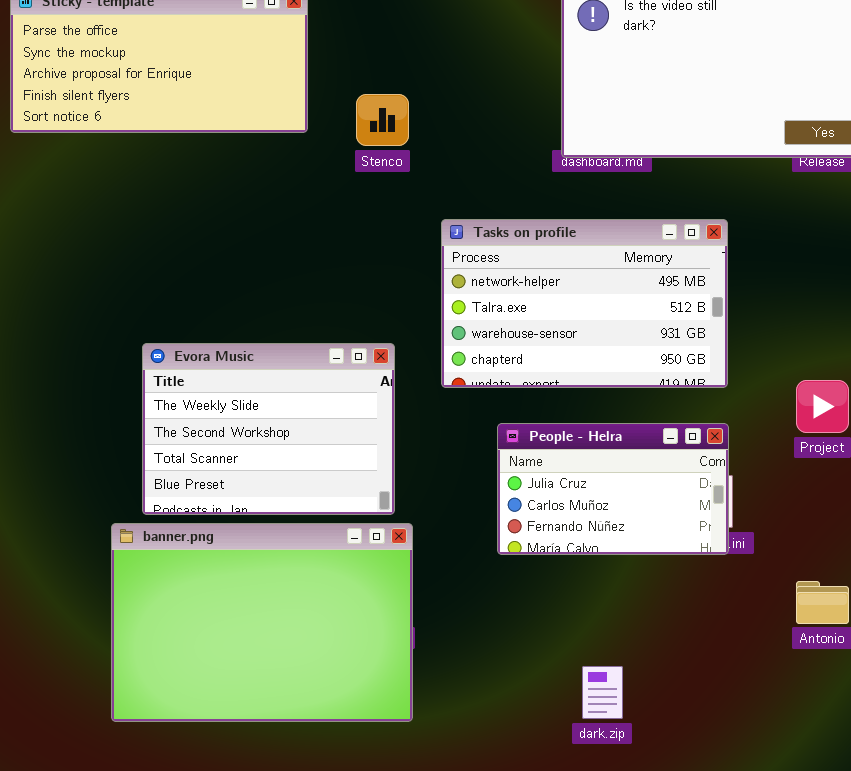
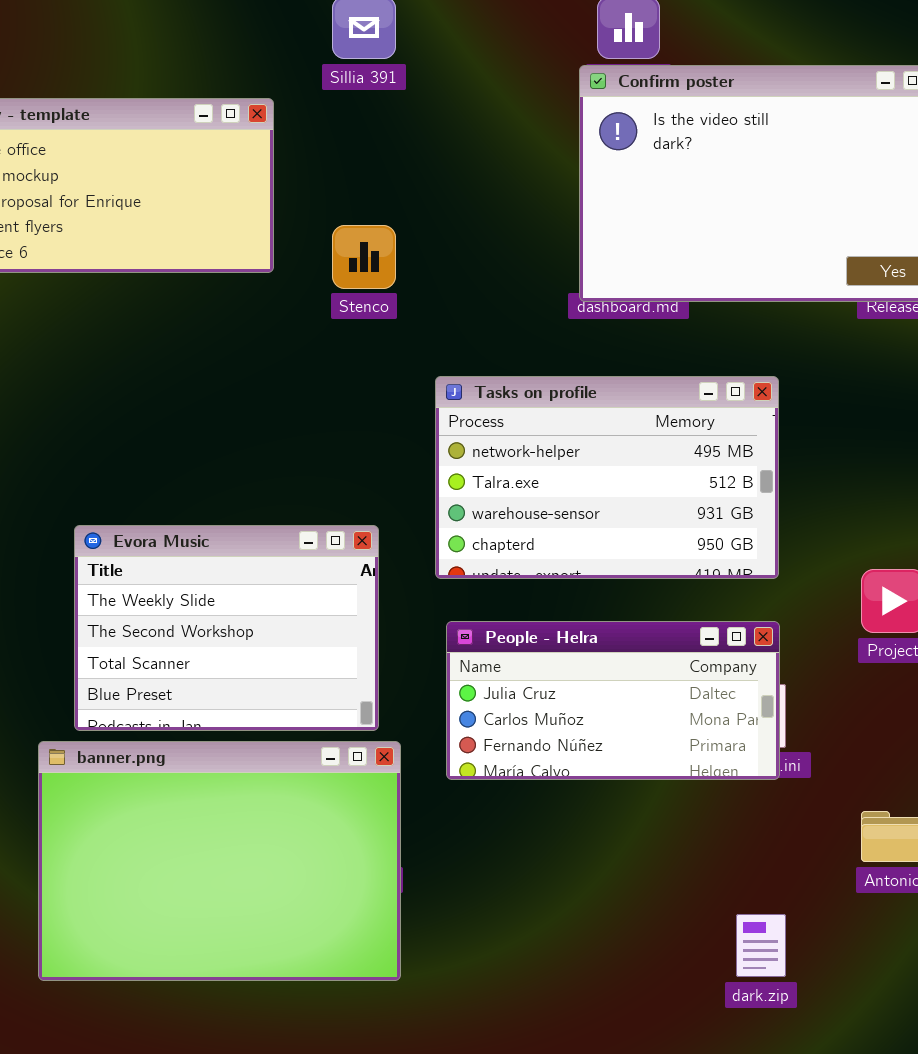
People - Helra: [497,423,729,555] -> [446,621,780,780], resized
dark.zip: [582,666,623,719] -> [736,914,786,977], moved

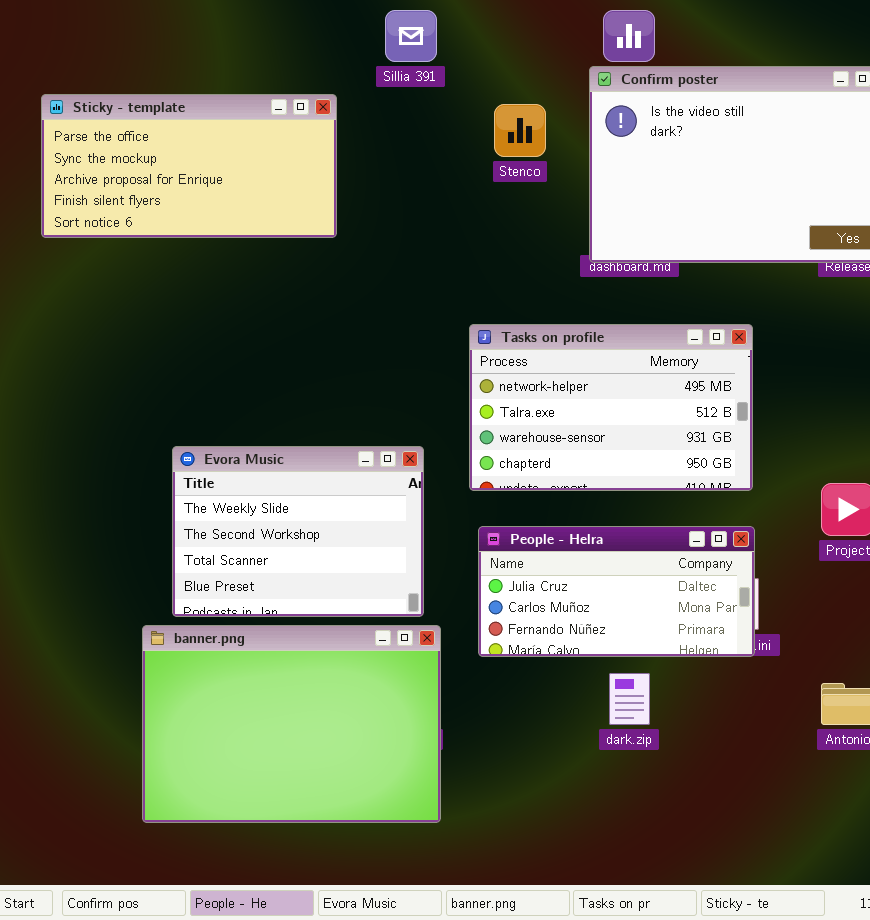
Stenco: [332,225,396,289] -> [494,104,546,157], moved
dark.zip: [736,914,786,977] -> [609,673,650,725], moved

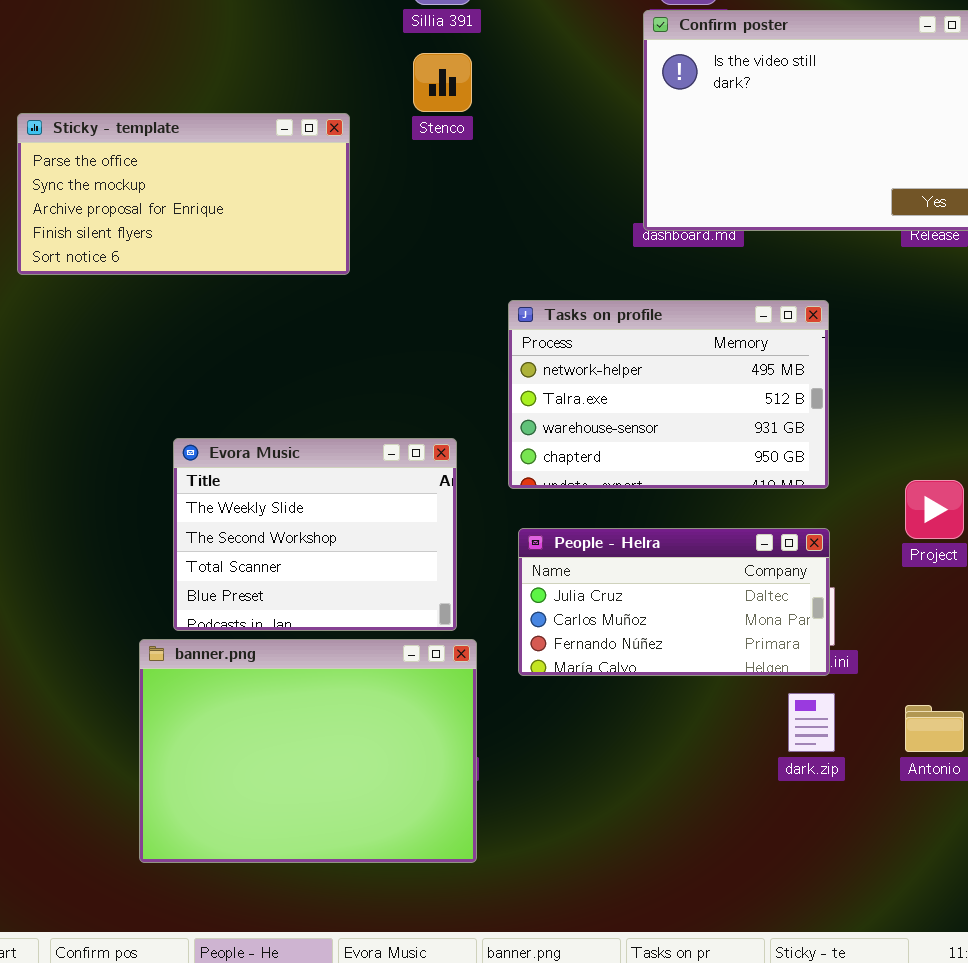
Sticky - template: [41,94,337,238] -> [17,113,350,275], moved
Stenco: [494,104,546,157] -> [413,53,472,112], moved
dark.zip: [609,673,650,725] -> [788,693,835,752], moved

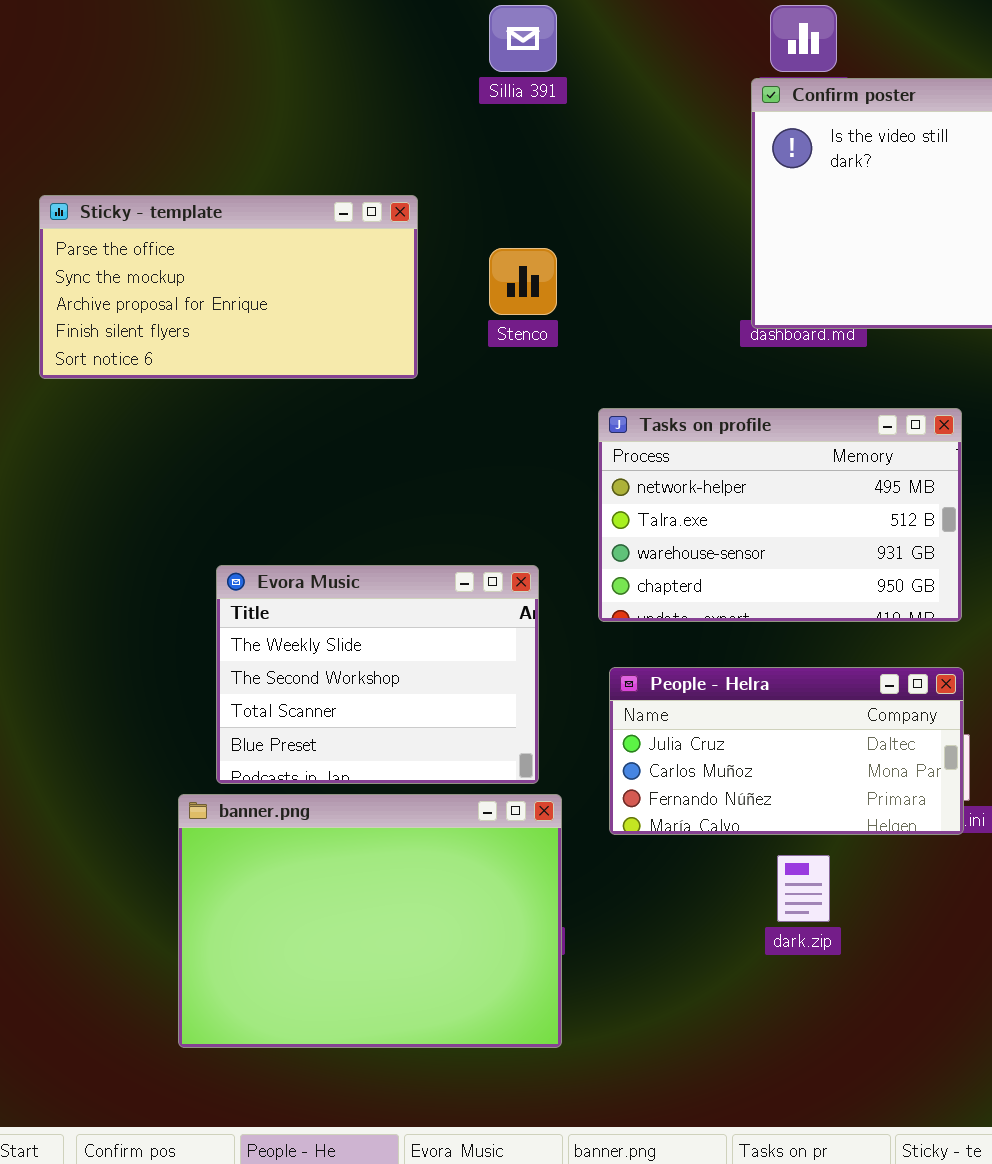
Stenco: [413,53,472,112] -> [489,248,557,315], moved
dark.zip: [788,693,835,752] -> [777,855,830,922], moved

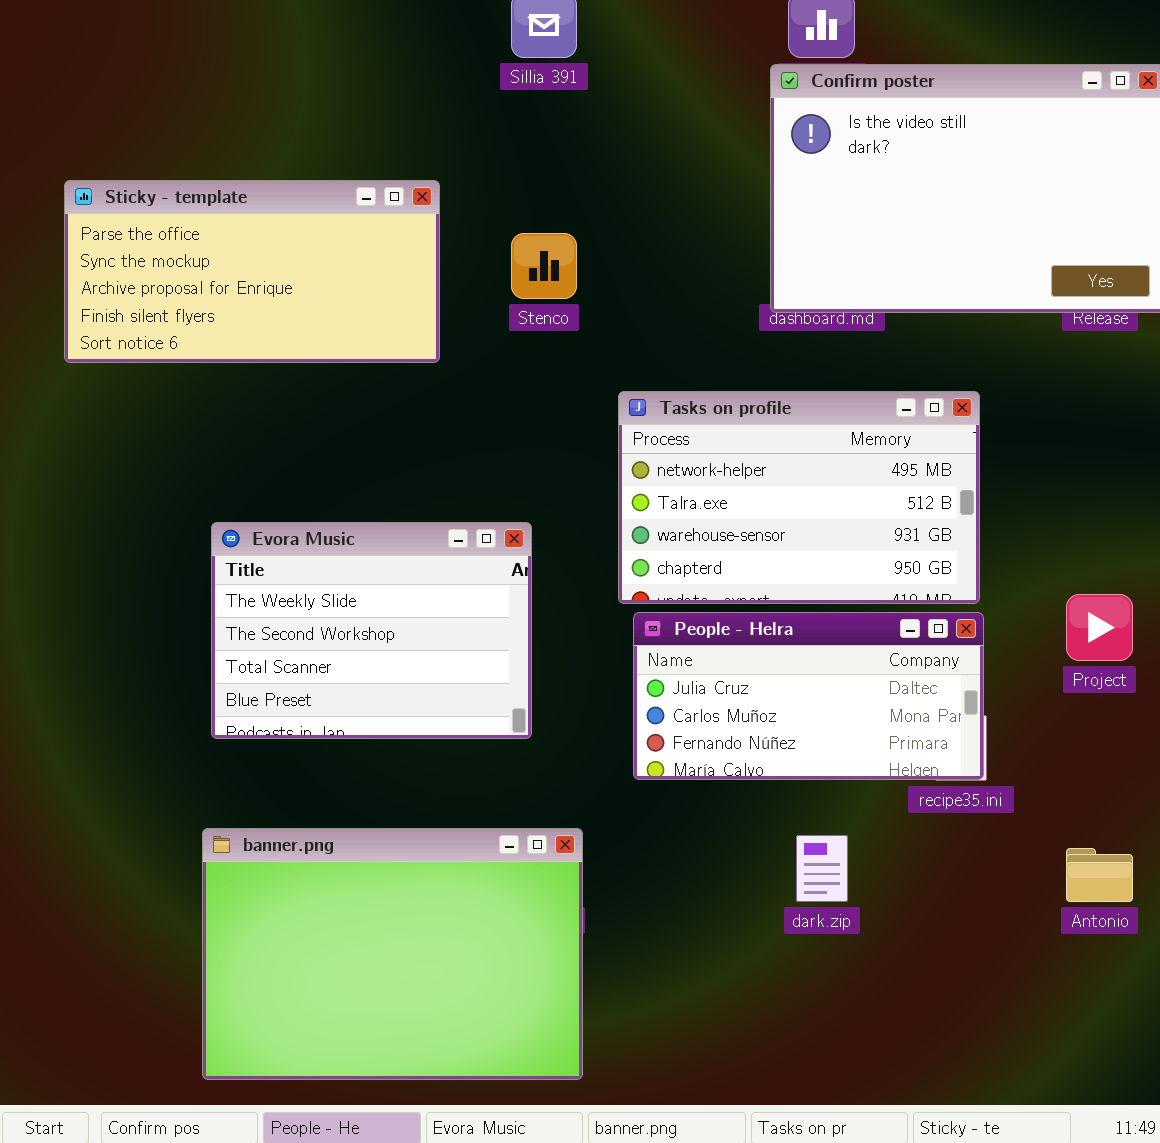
Evora Music: [216,565,539,784] -> [211,522,532,739], moved
People - Helra: [609,667,964,835] -> [633,612,984,780], moved
banner.png: [178,794,562,1048] -> [202,828,583,1080], moved

